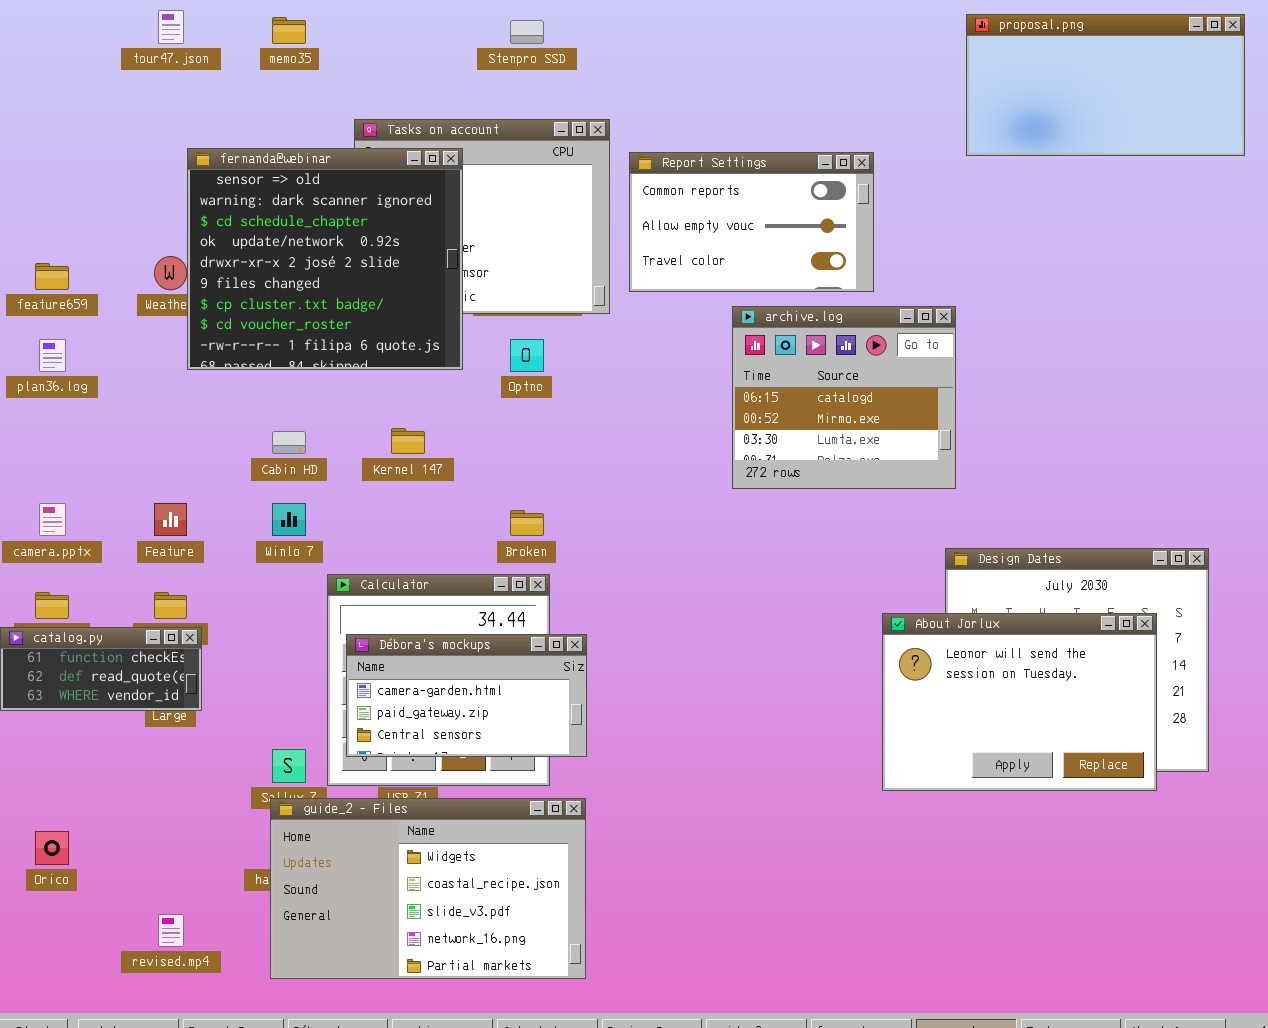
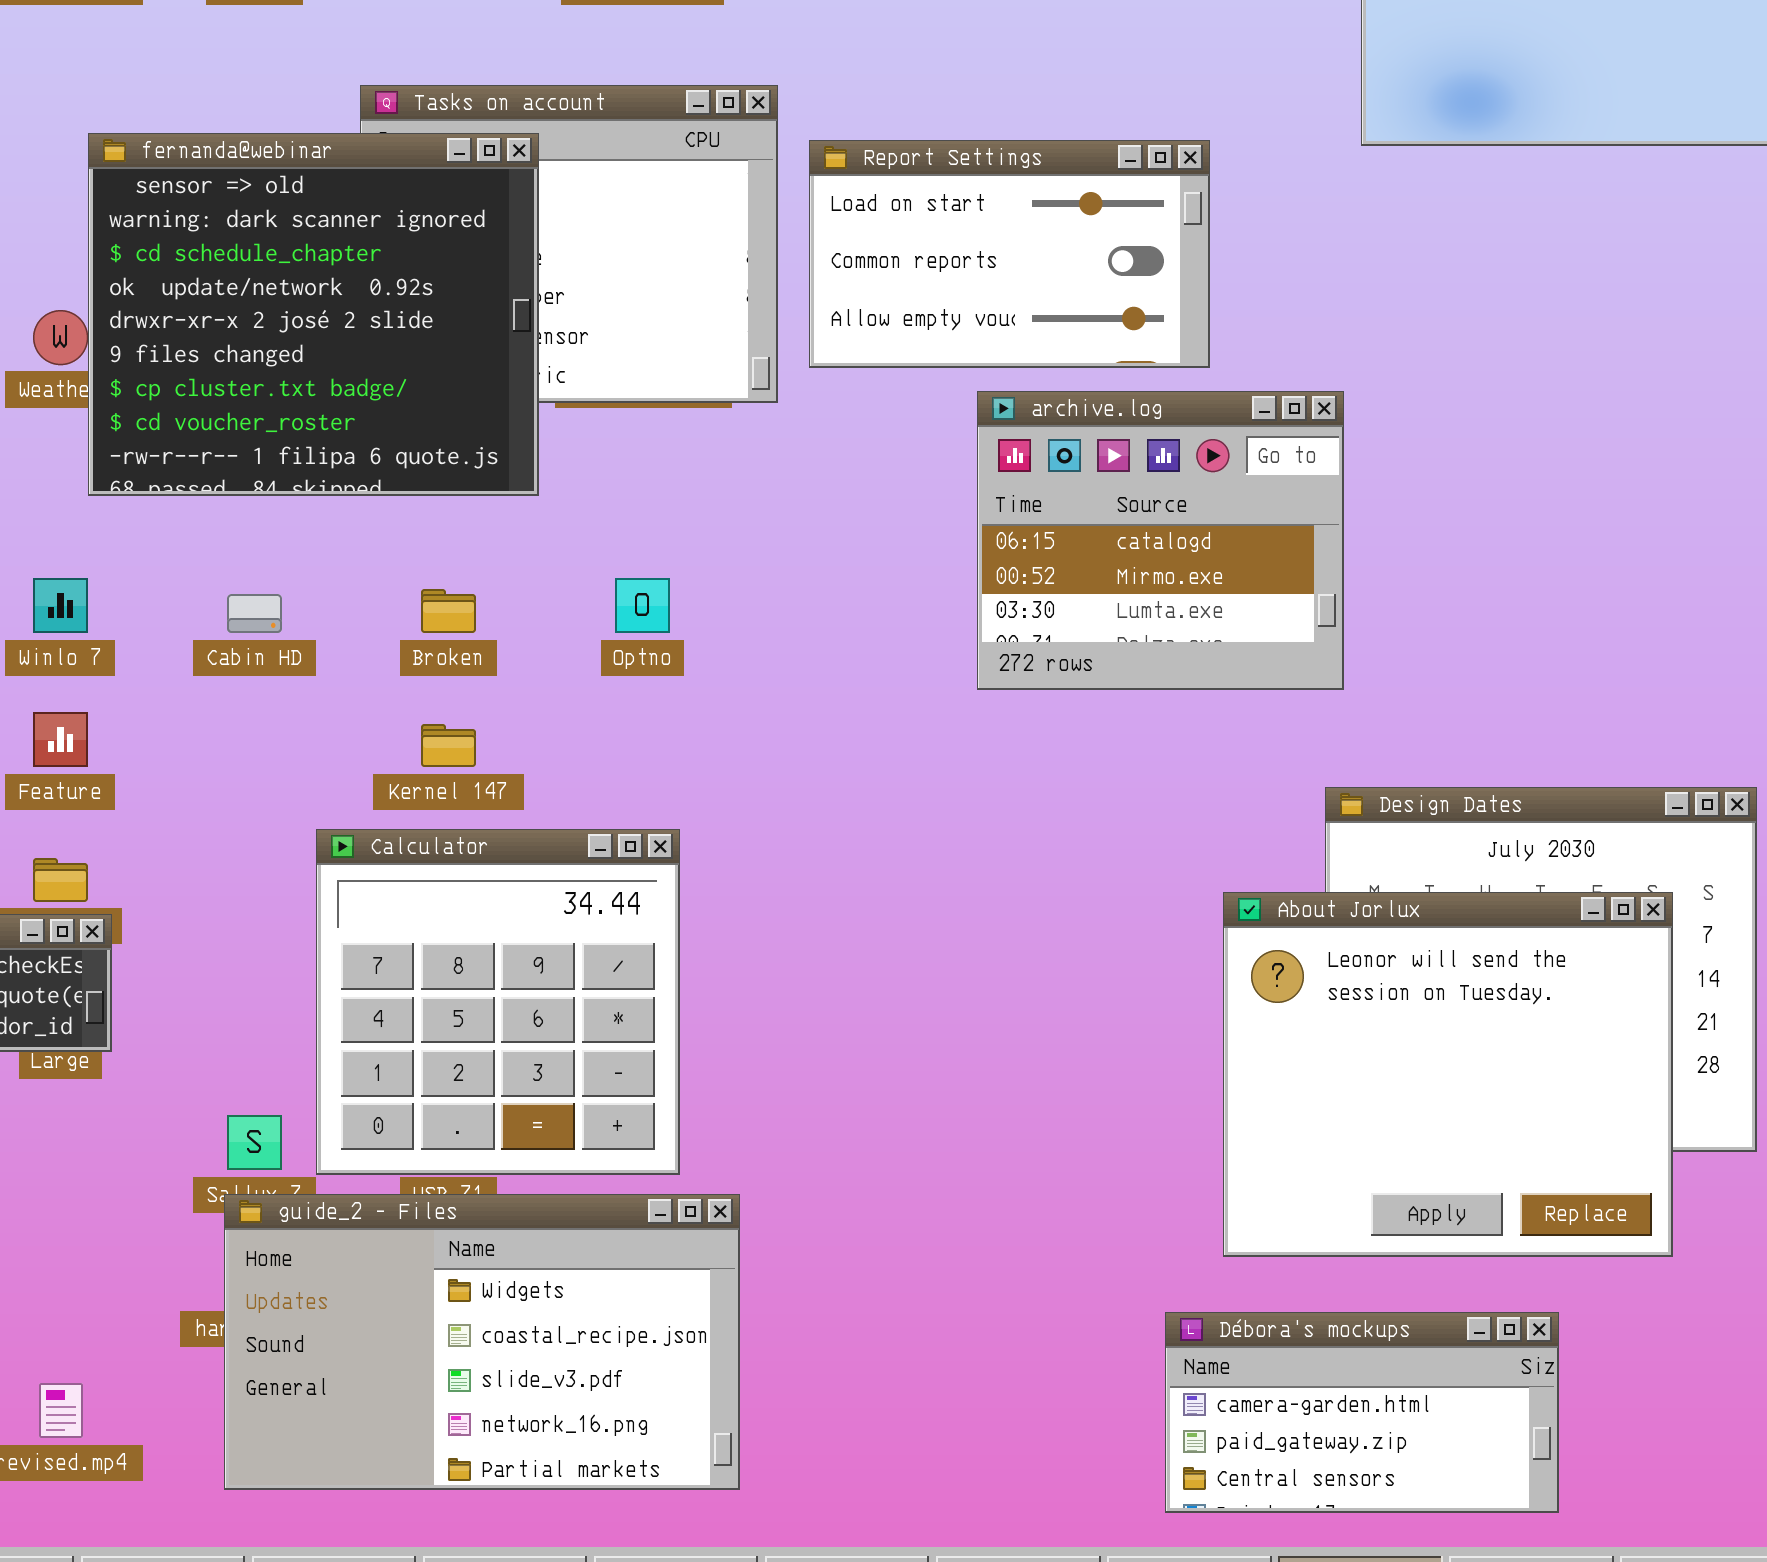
Report Settings: [629,152,874,292] -> [809,140,1210,368], scrolled up 1 row
Optno: [510,339,544,372] -> [615,578,670,633], moved
Kernel 147: [391,428,425,454] -> [421,724,476,767], moved
Winlo 7: [272,503,306,536] -> [33,578,88,633], moved
Broken: [510,510,544,536] -> [421,589,476,633], moved
About Jorlux: [882,613,1157,791] -> [1223,892,1673,1257], resized
Débora's mockups: [346,634,587,757] -> [1165,1312,1559,1513], moved

